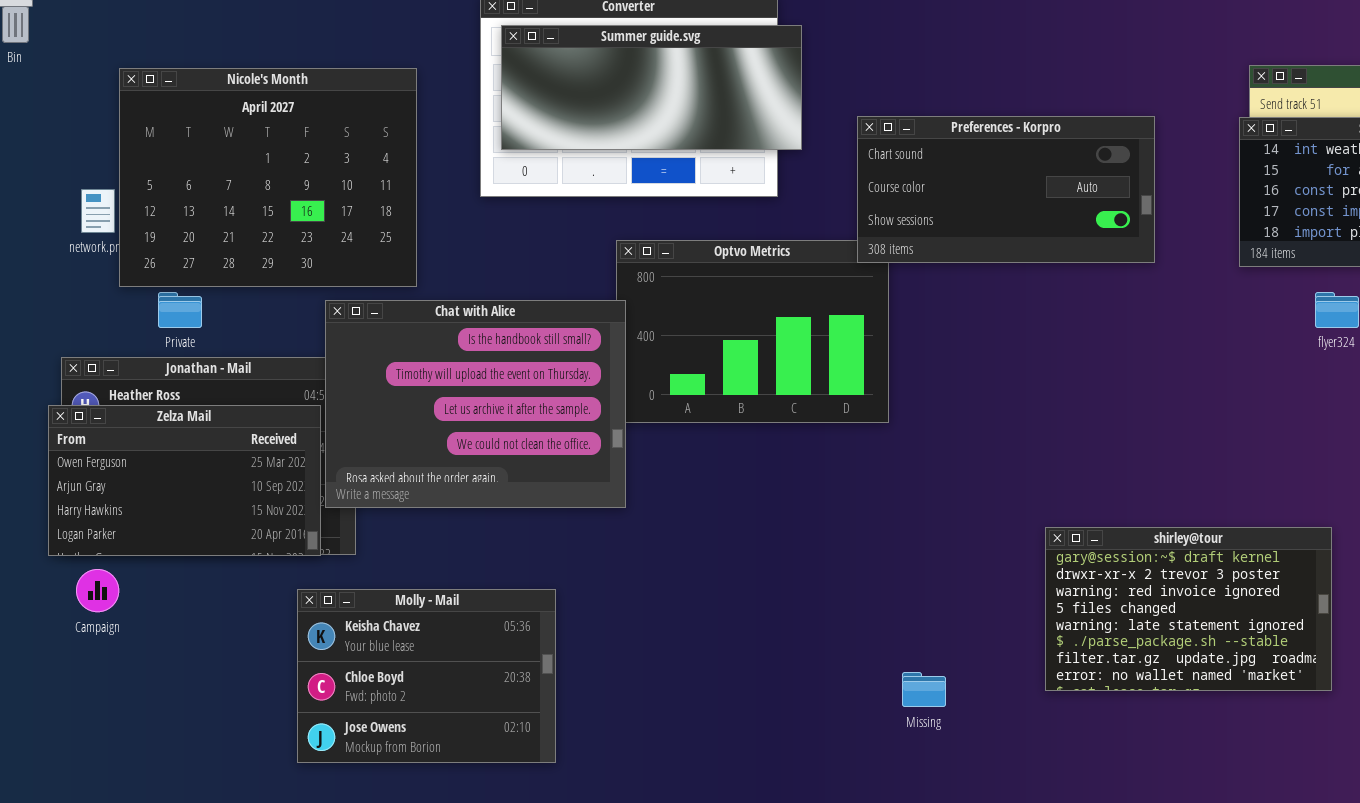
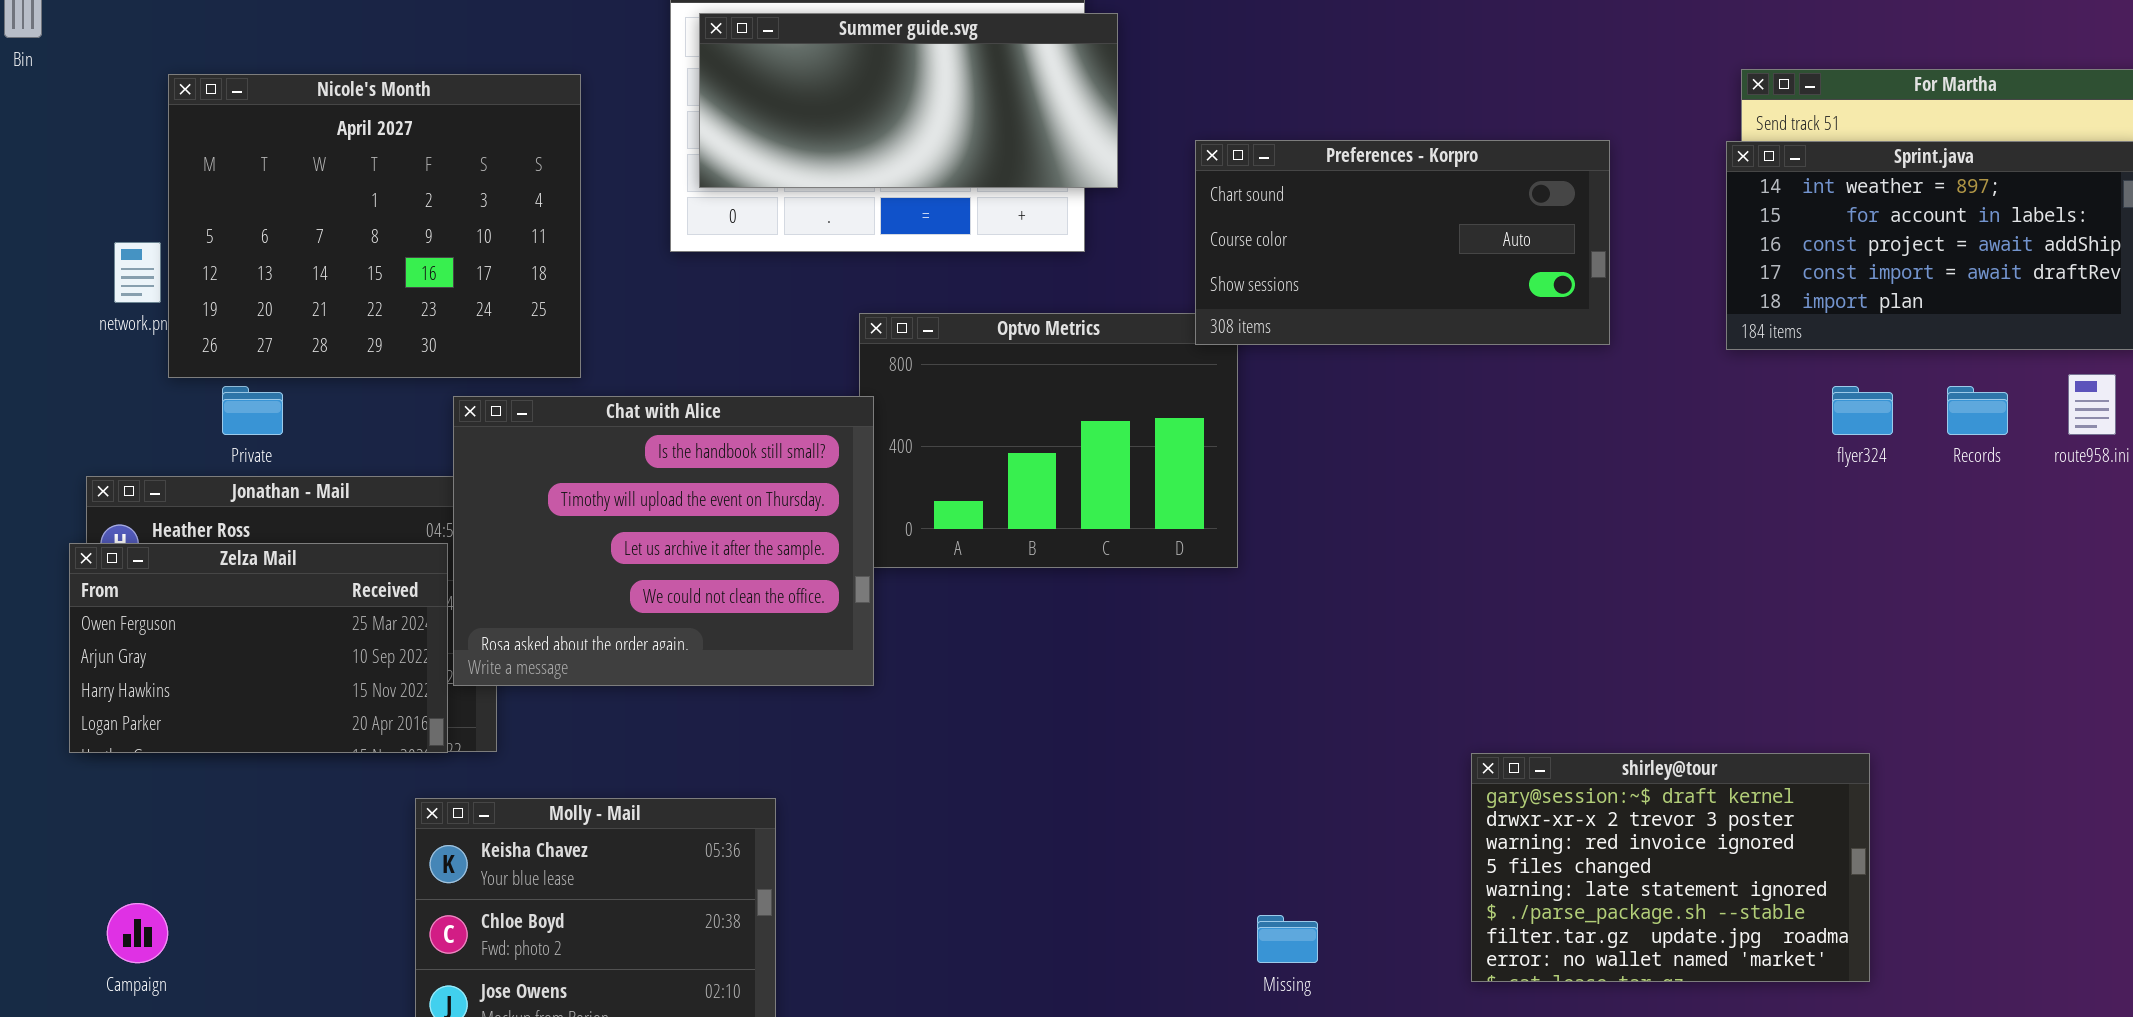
shirley@tour: [1045,527,1332,691] -> [1471,753,1870,982], moved
Campaign: [76,569,119,612] -> [107,903,168,963], moved

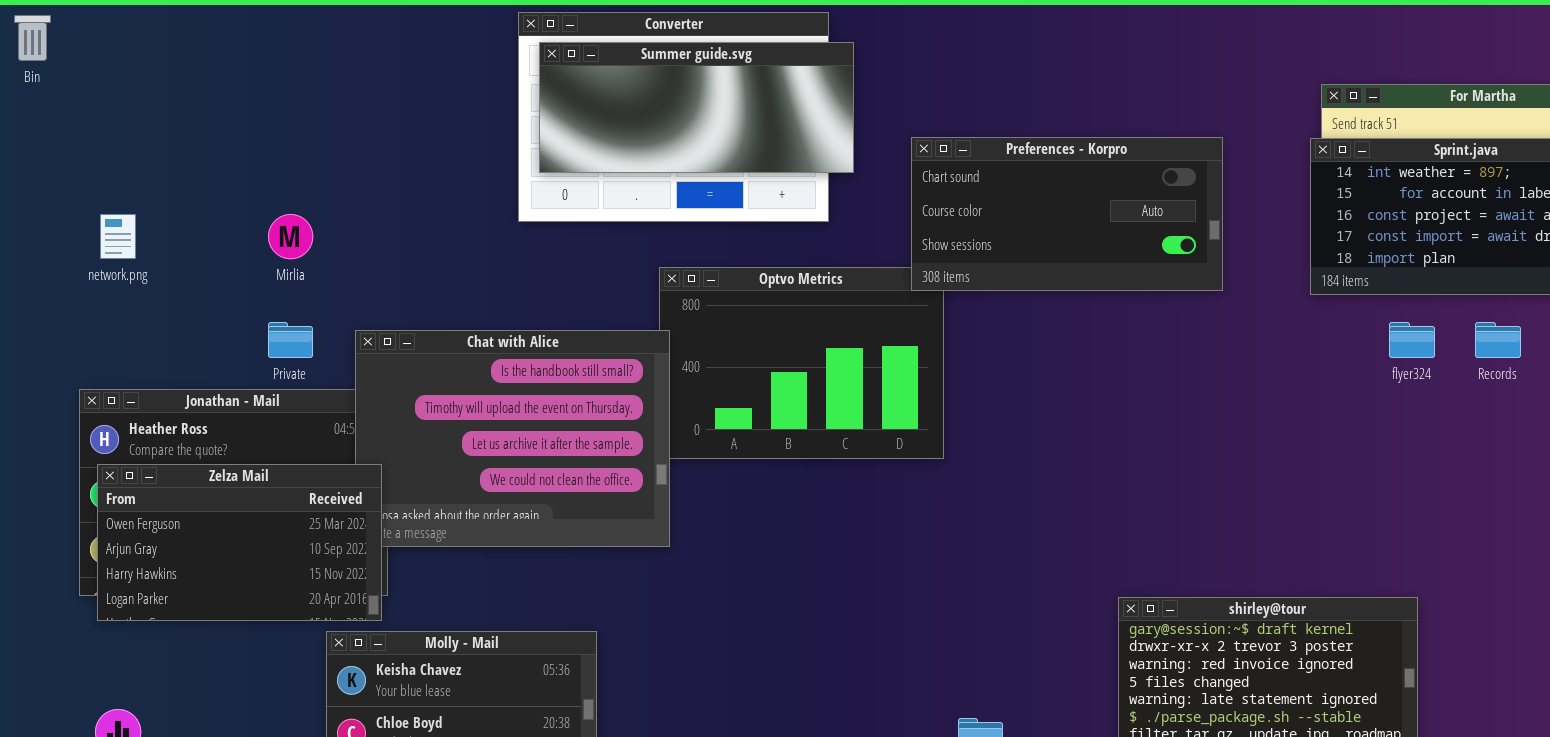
Nicole's Month: [168,74,581,378] -> none, closed
Private: [222,386,283,435] -> [268,322,313,358], moved
Zelza Mail: [69,543,448,753] -> [97,464,382,621], moved

